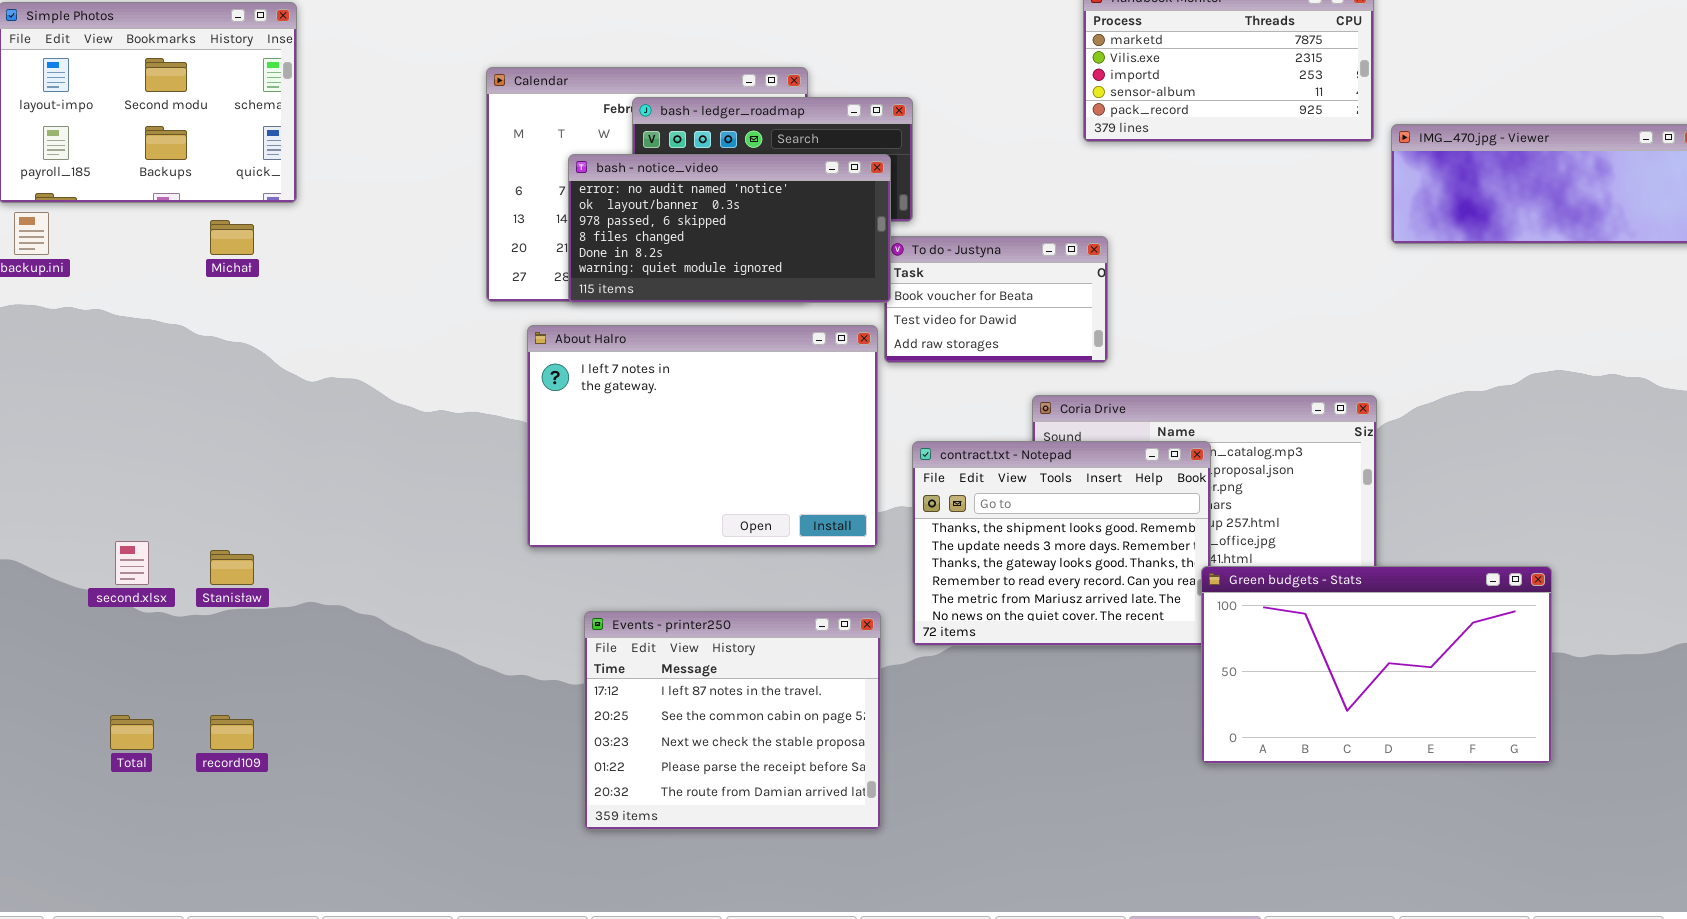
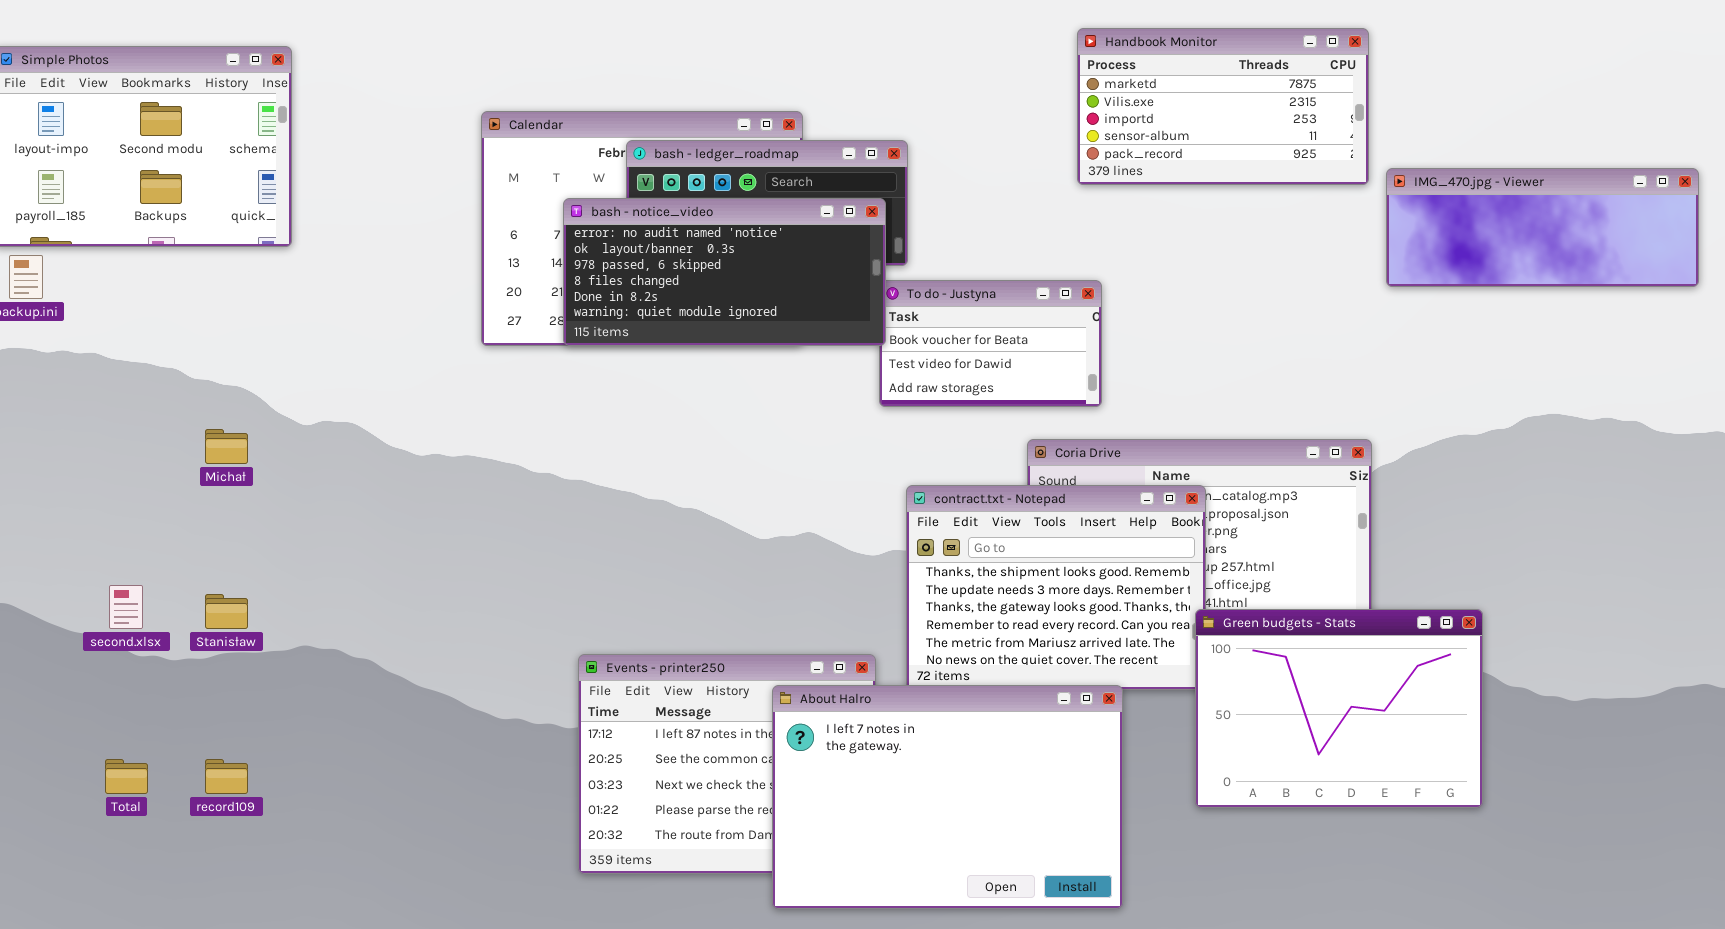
Michał: [210,220,254,255] -> [205,429,248,464], moved
About Halro: [527,325,878,548] -> [772,685,1123,909], moved
Green budgets - Stats: [1201,566,1552,764] -> [1195,609,1483,808], resized

